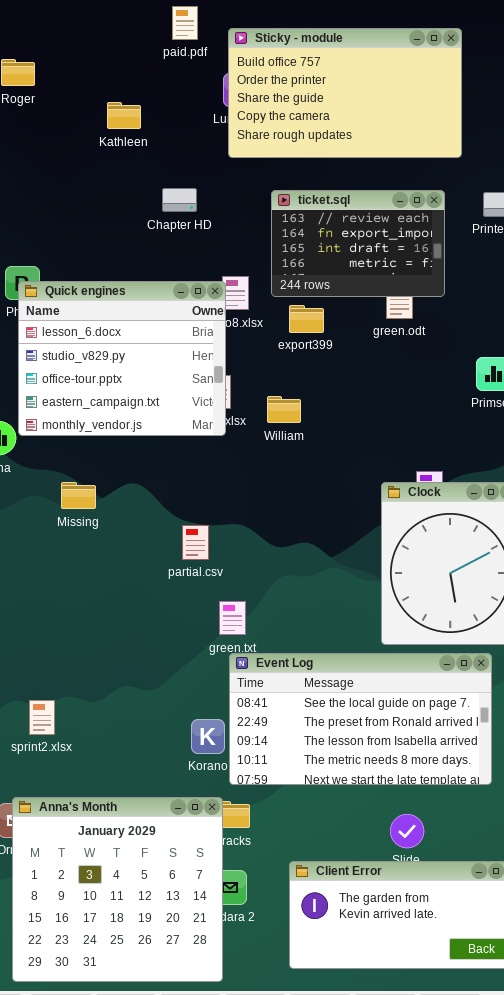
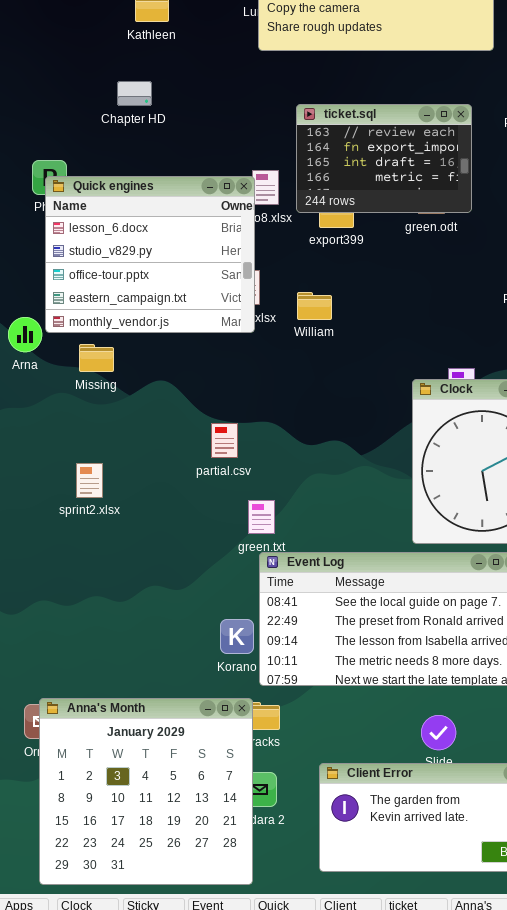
Chapter HD: [162,188,197,212] -> [117,81,152,106], moved
ticket.sql: [271,190,445,297] -> [296,104,472,213], moved
Missing: [61,482,96,509] -> [79,344,114,372], moved
sprint2.xlsx: [29,700,55,735] -> [76,463,103,498], moved

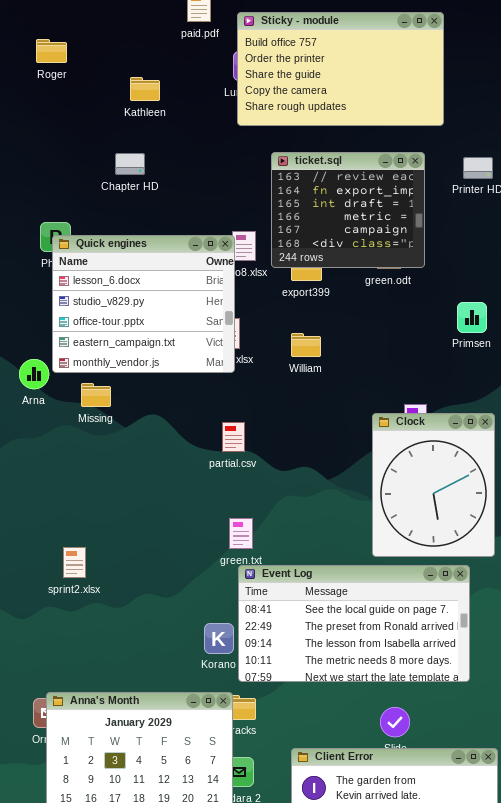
ticket.sql: [296,104,472,213] -> [271,152,425,268], resized
William: [297,292,332,320] -> [291,333,321,357], moved
partial.csv: [211,423,238,458] -> [222,422,245,452], moved
sprint2.xlsx: [76,463,103,498] -> [63,547,86,578], moved

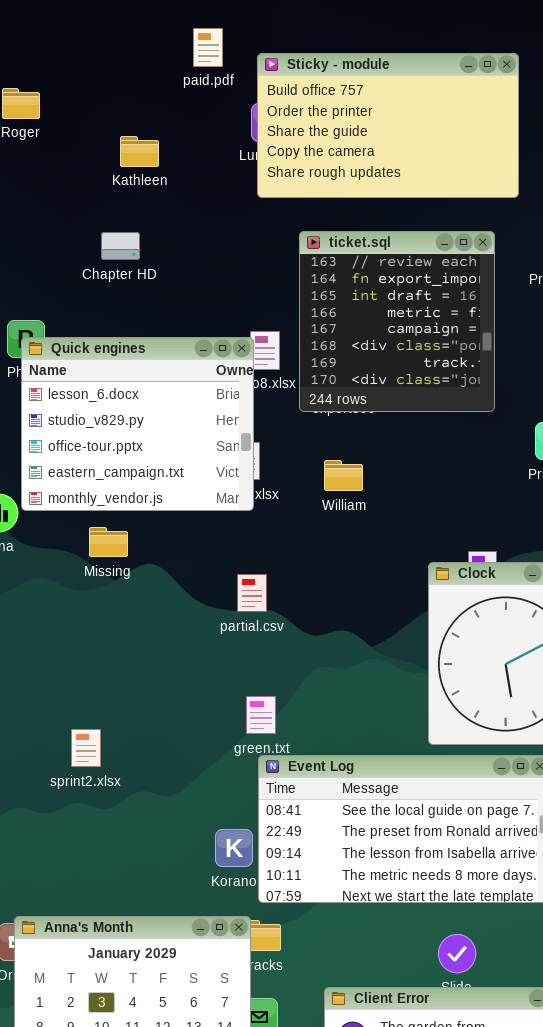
ticket.sql: [271,152,425,268] -> [299,231,495,412], resized
Missing: [81,383,111,407] -> [89,527,128,557], moved
sprint2.xlsx: [63,547,86,578] -> [71,729,101,767], moved

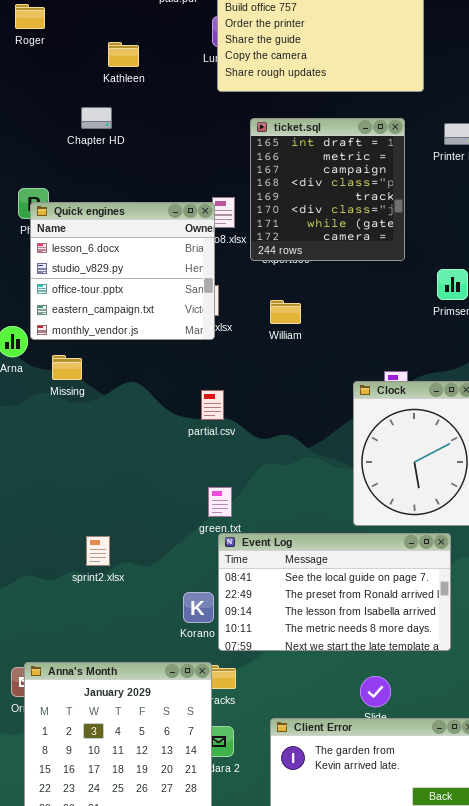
ticket.sql: [299,231,495,412] -> [250,118,405,261], scrolled down 2 rows
Chapter HD: [101,232,140,260] -> [81,107,112,129], moved
Missing: [89,527,128,557] -> [52,355,82,380], moved
sprint2.xlsx: [71,729,101,767] -> [86,536,110,566], moved

